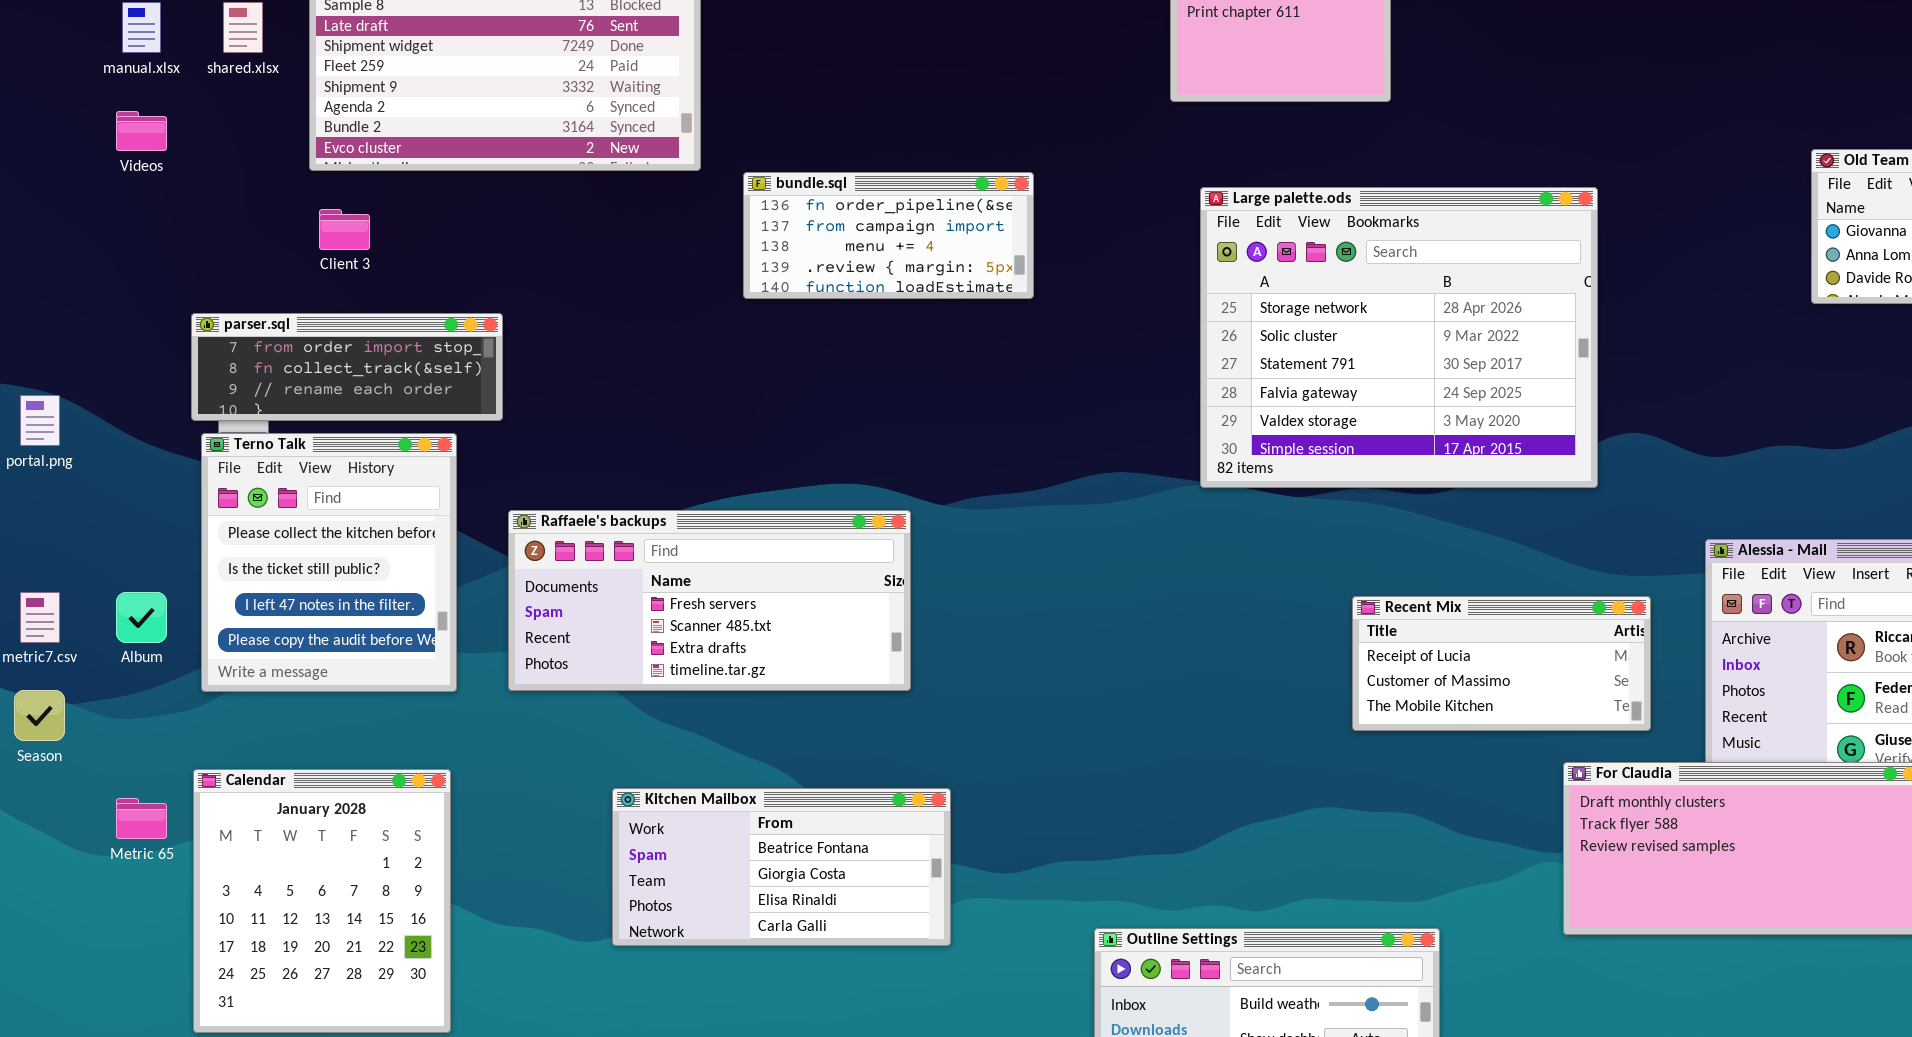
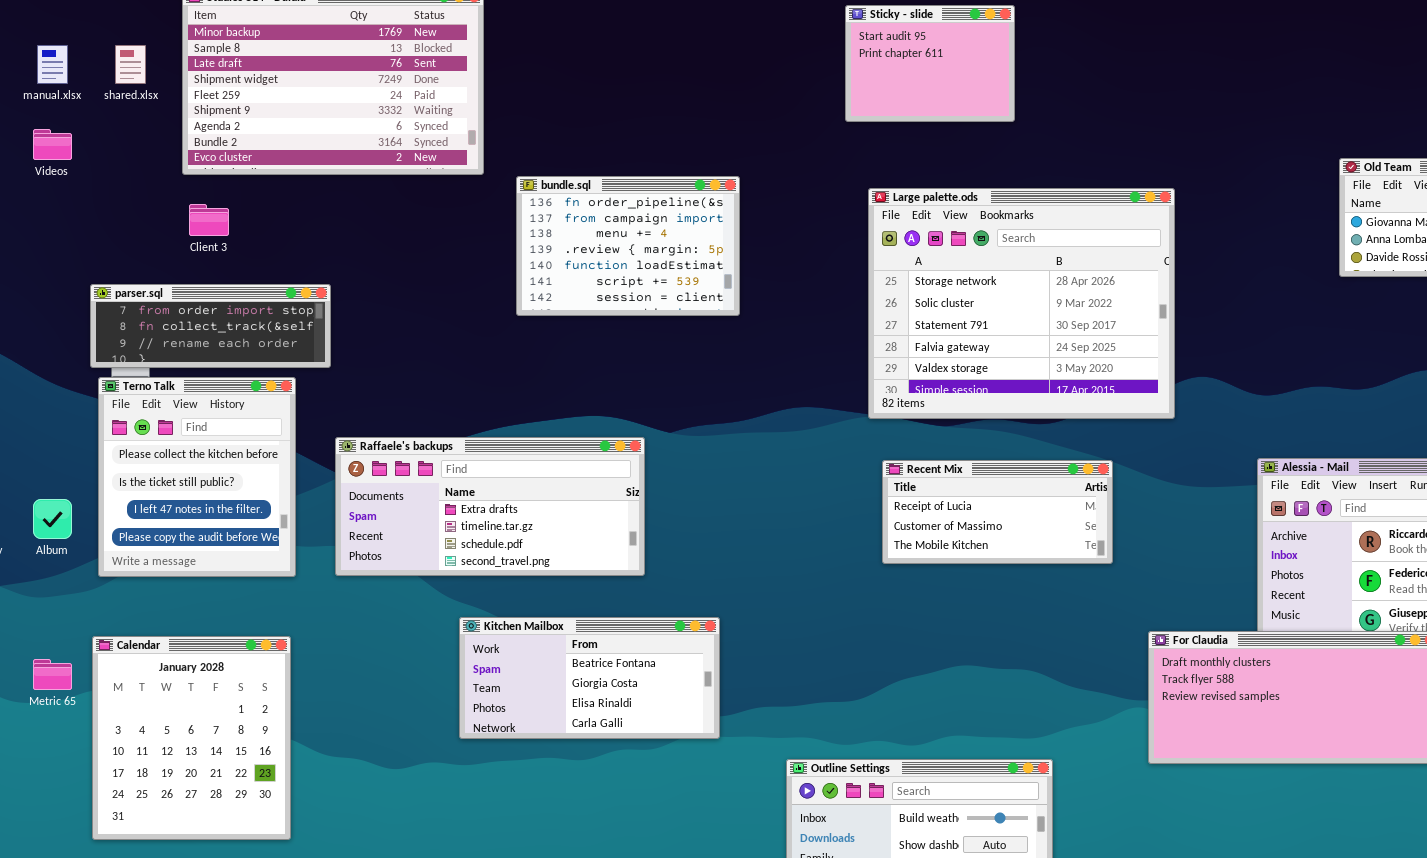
bundle.sql: [743,172,1034,299] -> [516,176,740,316], resized
Raffaele's backups: [508,510,911,691] -> [335,437,645,576], scrolled down 2 rows
Recent Mix: [1352,596,1651,731] -> [882,460,1113,564], moved
Kitchen Mailbox: [612,788,951,946] -> [459,617,720,739], moved

